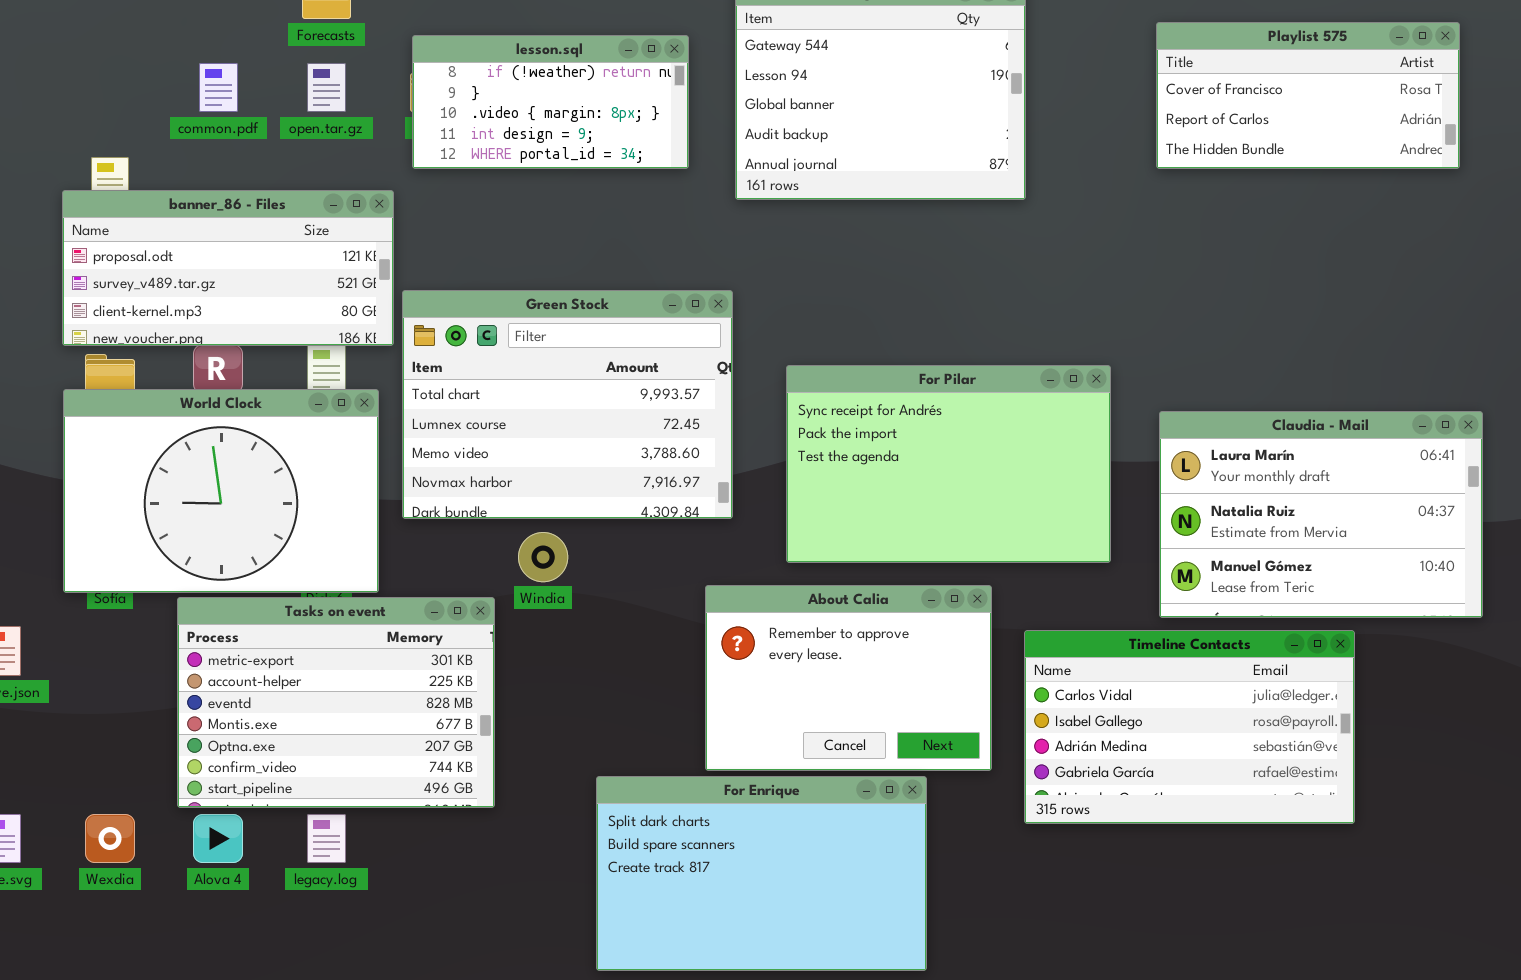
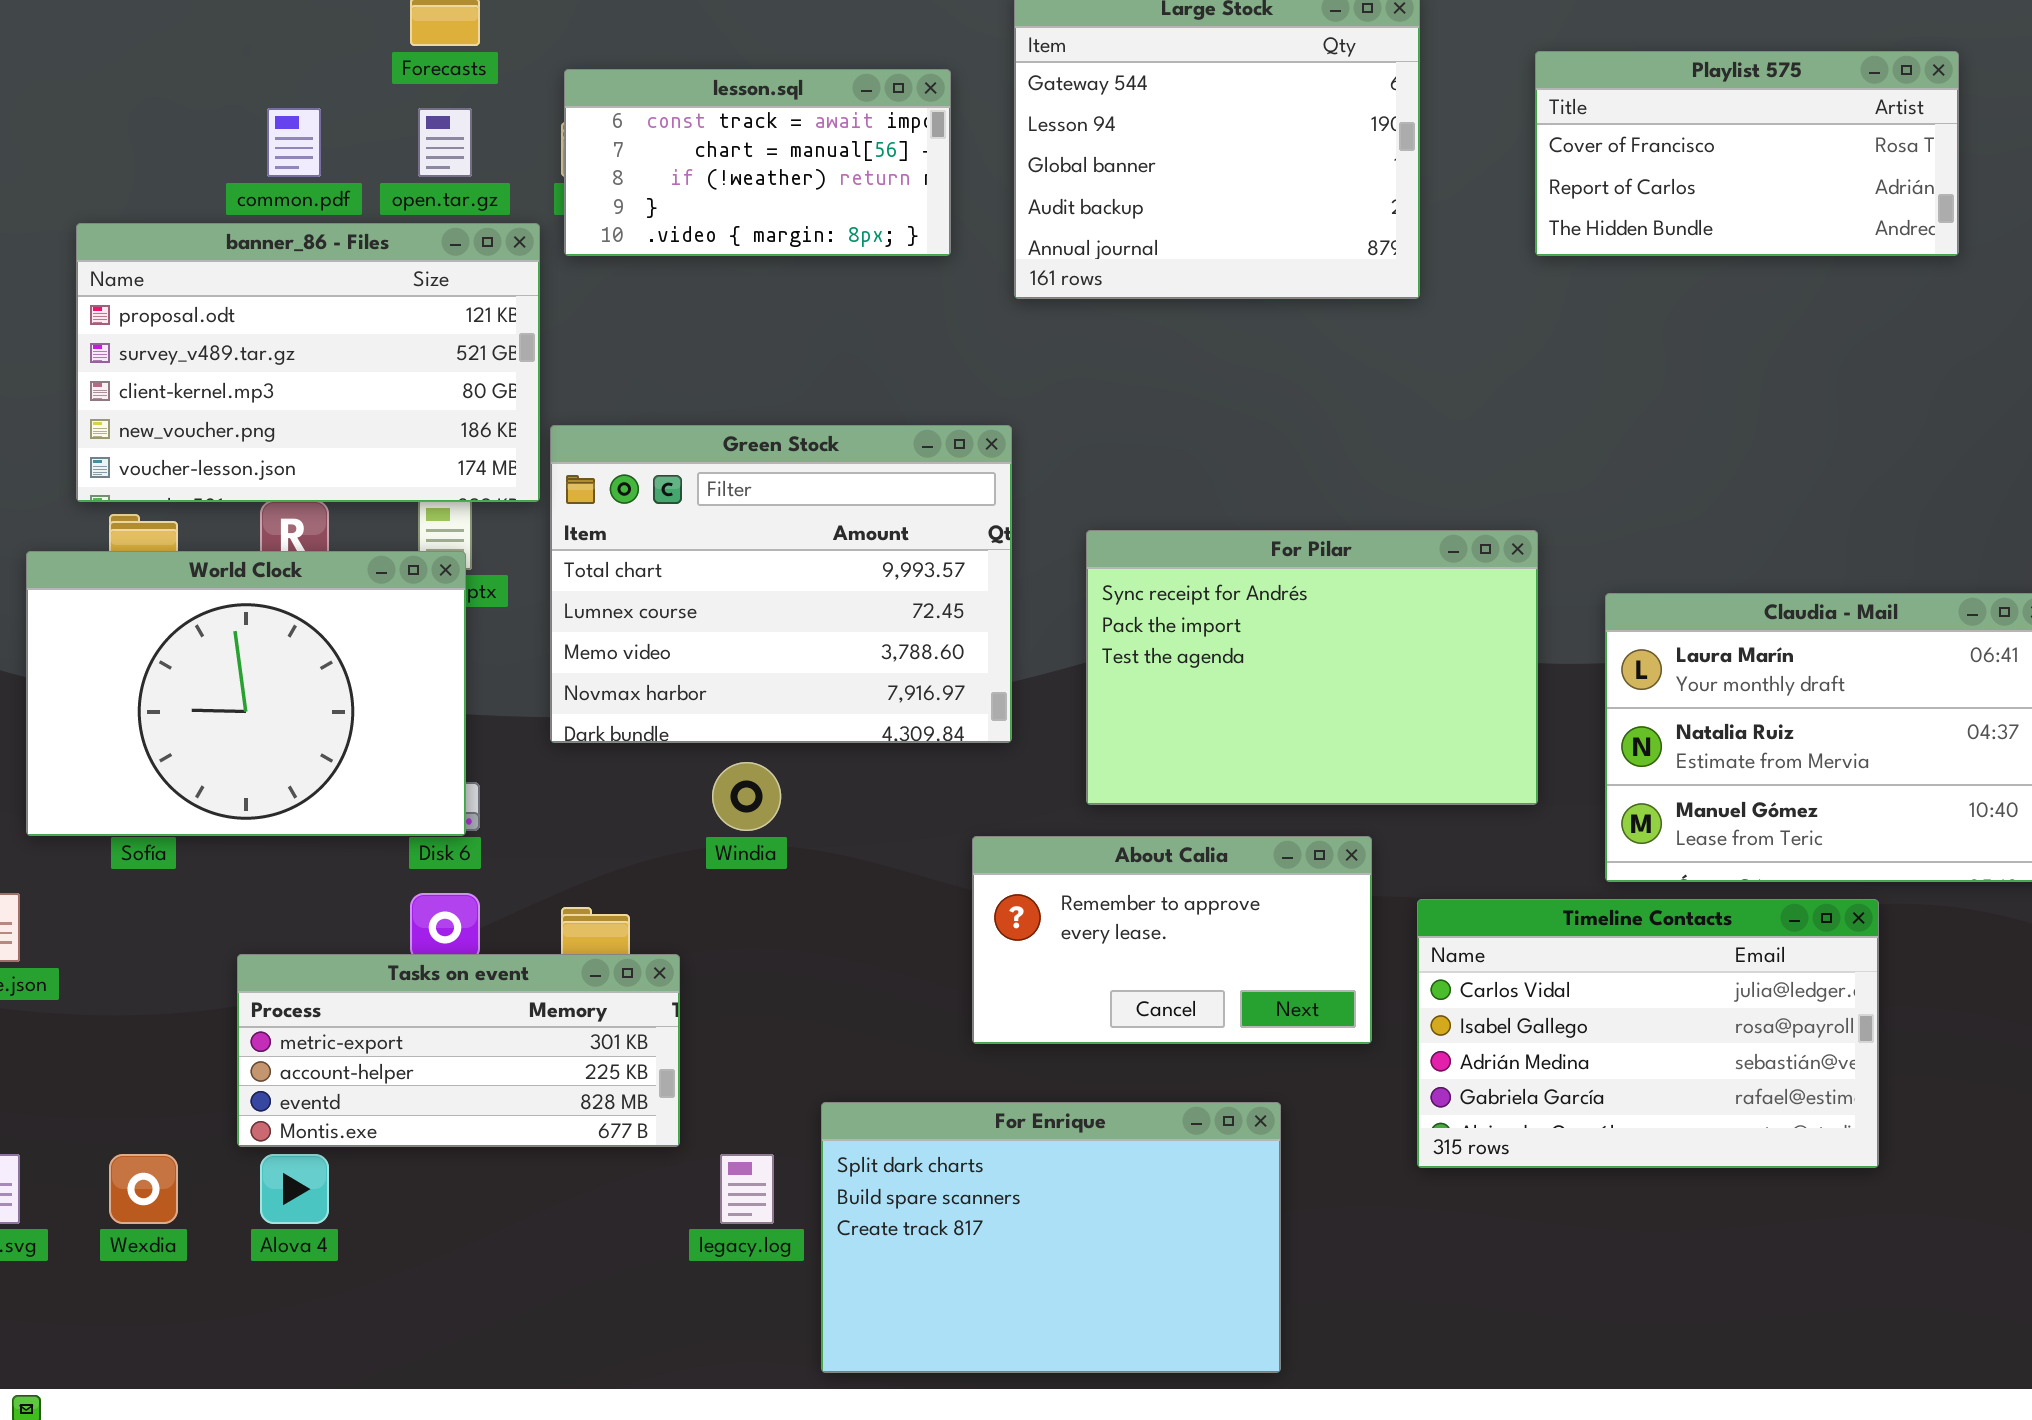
Playlist 575: [1156,22,1460,169] -> [1535,51,1959,256], moved
lesson.sql: [412,35,689,169] -> [564,69,951,256], scrolled up 2 rows
banner_86 - Files: [62,190,394,346] -> [76,223,540,502], resized
World Clock: [63,389,379,593] -> [26,551,466,836], moved
About Calia: [705,585,992,771] -> [972,836,1372,1044], resized
Tasks on event: [177,597,495,808] -> [237,954,680,1147], resized
legacy.log: [307,814,346,863] -> [720,1154,774,1224], moved

